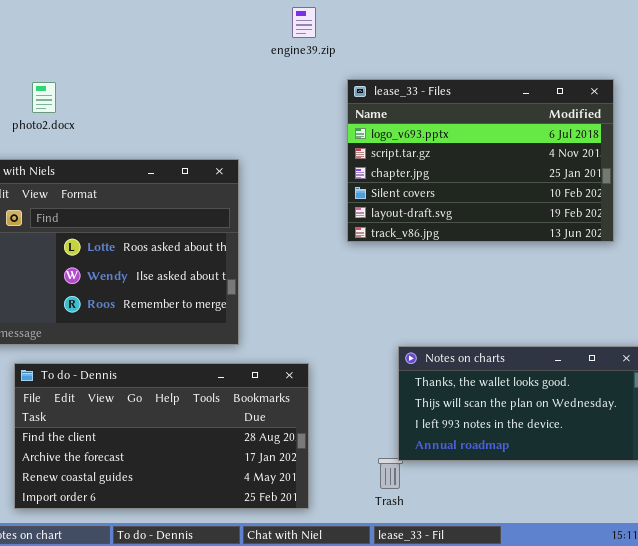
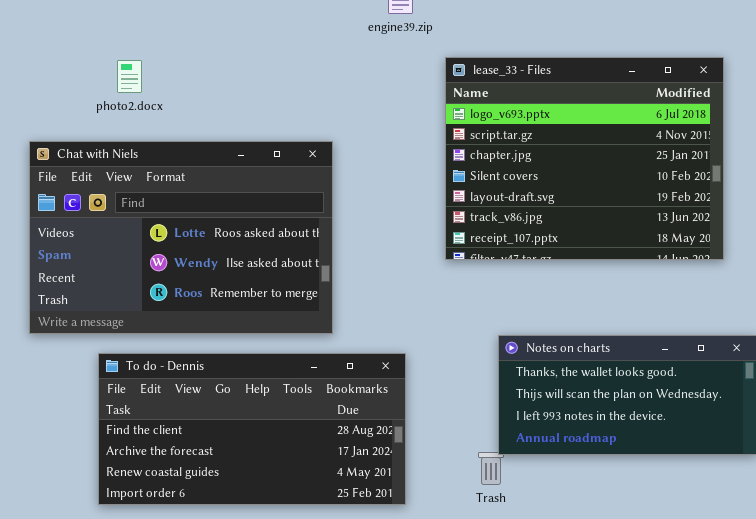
lease_33 - Files: [347,79,614,242] -> [445,57,724,260], resized

